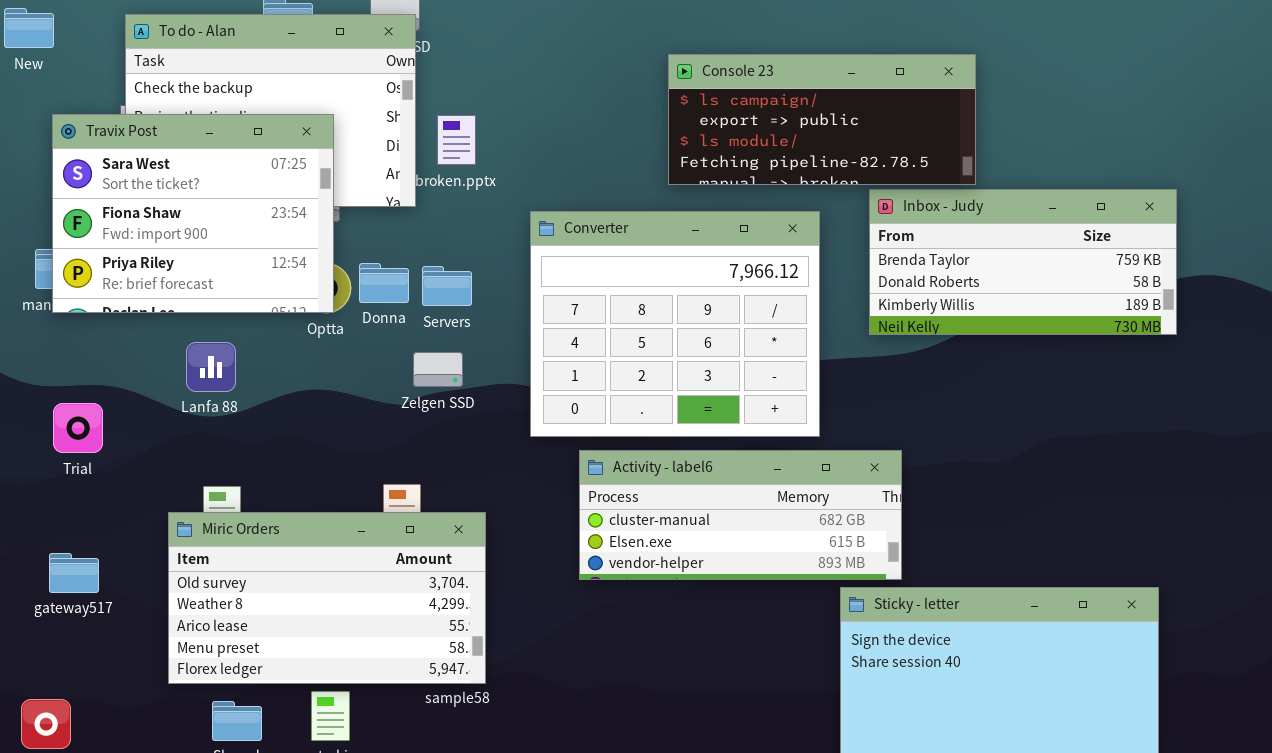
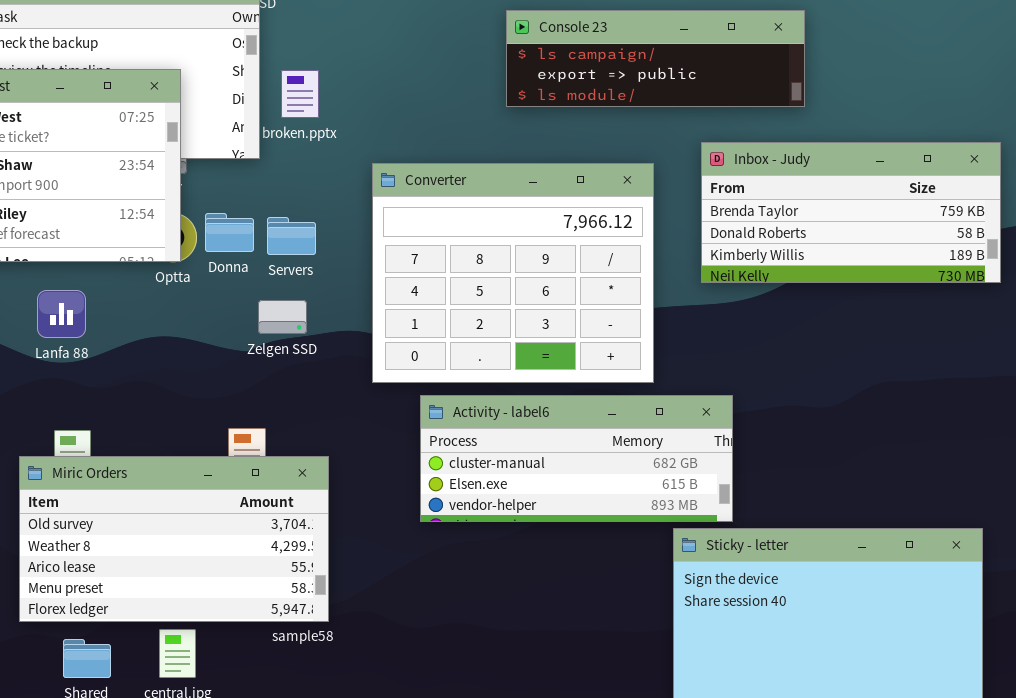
Console 23: [668,54,976,185] -> [506,10,805,107], resized

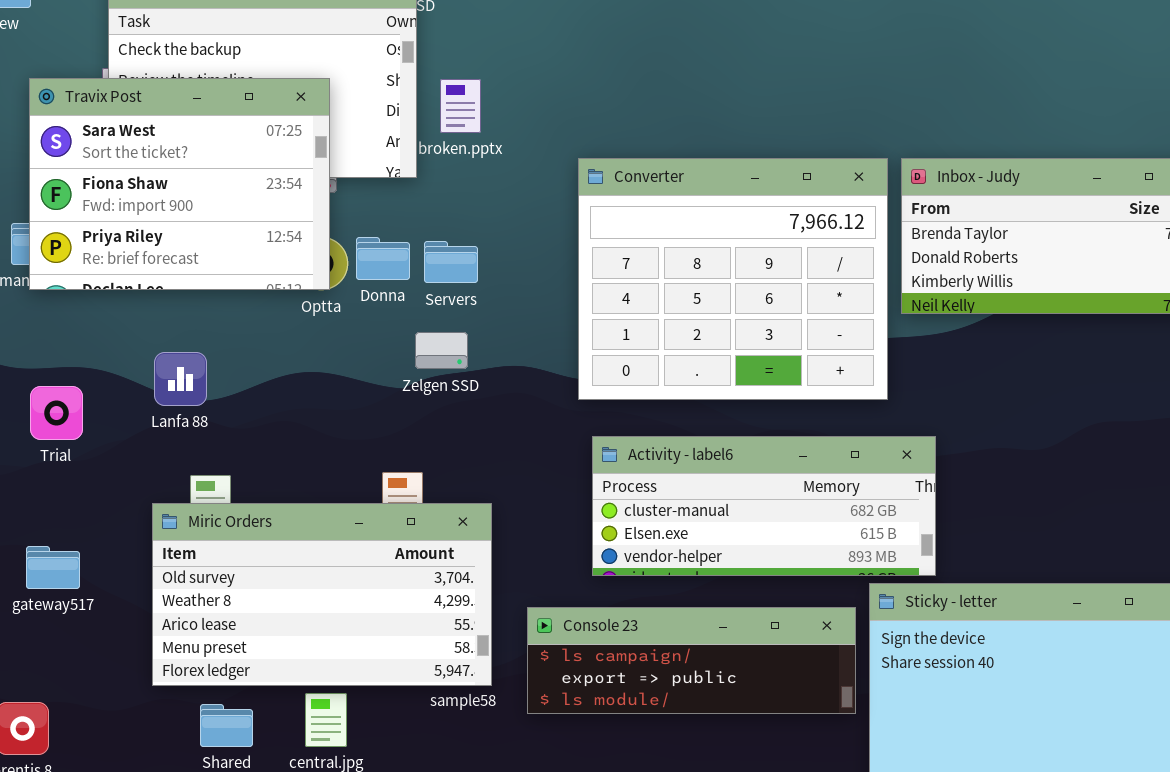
Console 23: [506,10,805,107] -> [527,607,856,714], moved
Converter: [372,163,654,383] -> [578,158,888,400], moved
Lanfa 88: [37,290,86,338] -> [154,352,207,406], moved

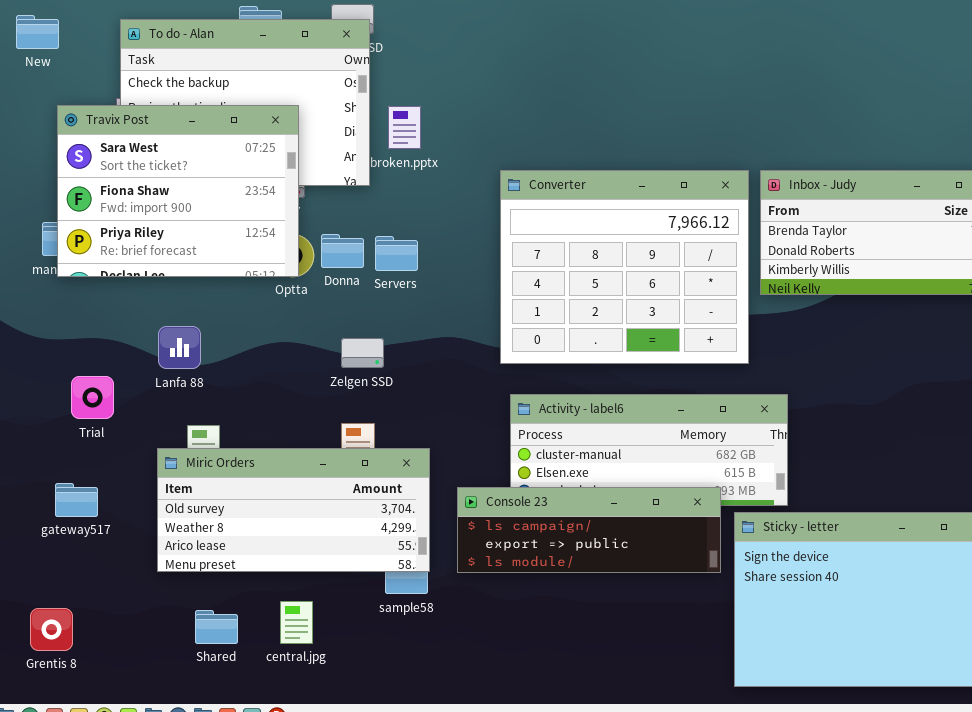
Zelgen SSD: [415,332,468,369] -> [341,338,384,368], moved
Trial: [30,386,83,440] -> [71,376,114,419], moved
Miric Orders: [152,503,492,686] -> [157,448,430,572], resized
Console 23: [527,607,856,714] -> [457,487,721,573], moved

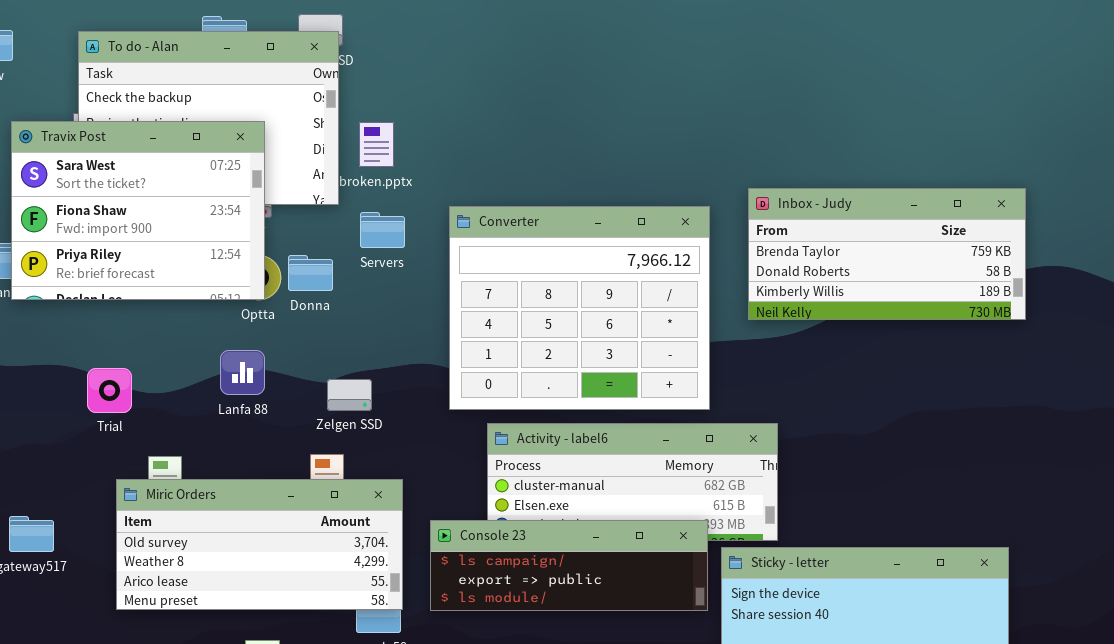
Converter: [500,170,749,364] -> [449,206,710,410], moved
Servers: [375,236,418,271] -> [360,212,405,248], moved
Lanfa 88: [158,326,201,369] -> [220,350,265,395], moved
Zelgen SSD: [341,338,384,368] -> [327,379,372,411], moved
Trial: [71,376,114,419] -> [87,368,132,413], moved

